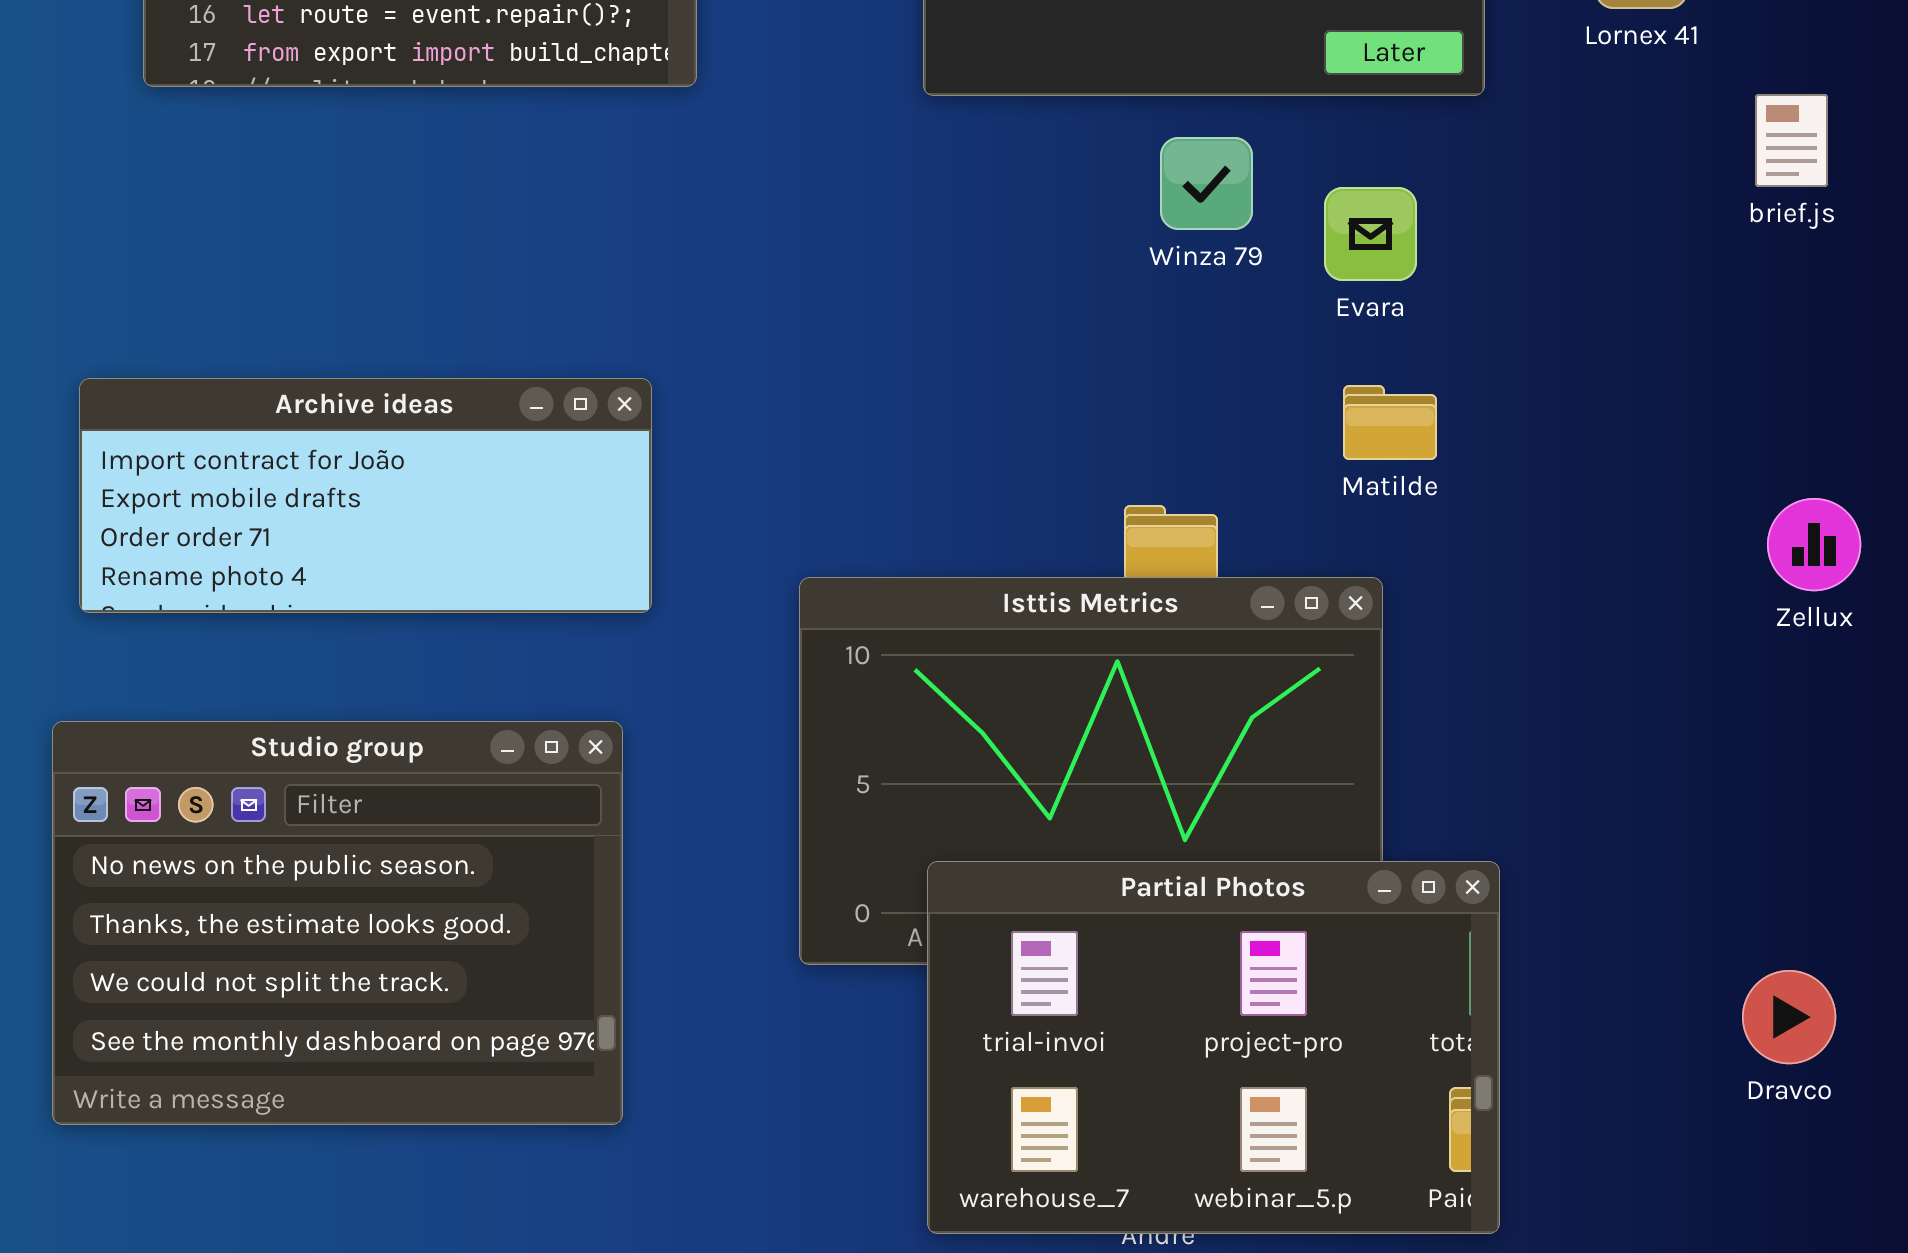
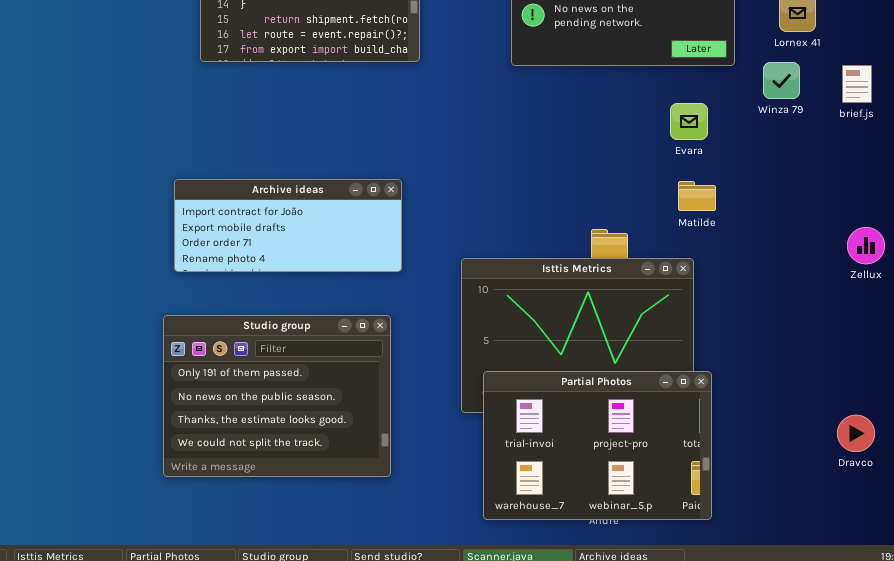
Winza 79: [1160,137,1253,230] -> [763,62,800,99], moved
Studio group: [52,721,623,1125] -> [163,315,391,477], scrolled up 1 row
Partial Photos: [927,861,1500,1234] -> [483,371,712,520], moved

